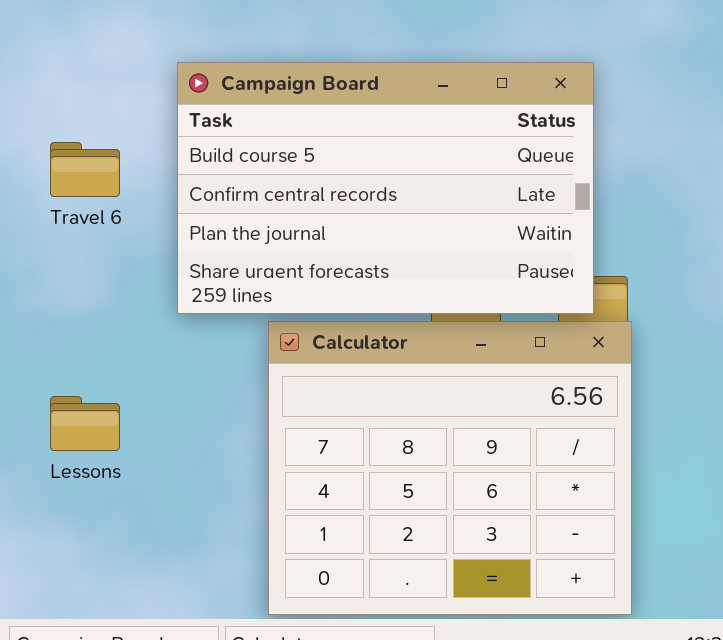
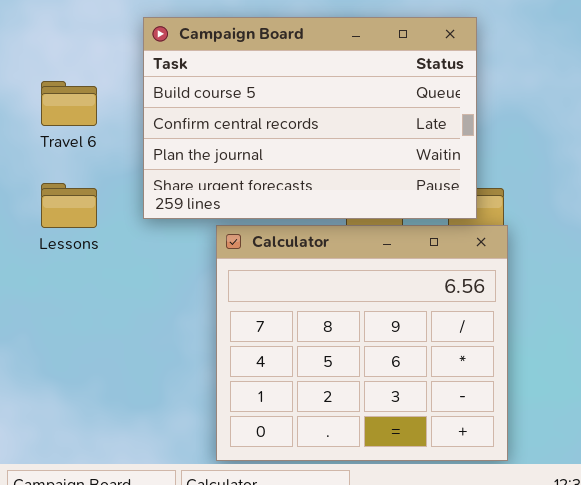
Lessons: [50,396,120,451] -> [41,183,97,228], moved

